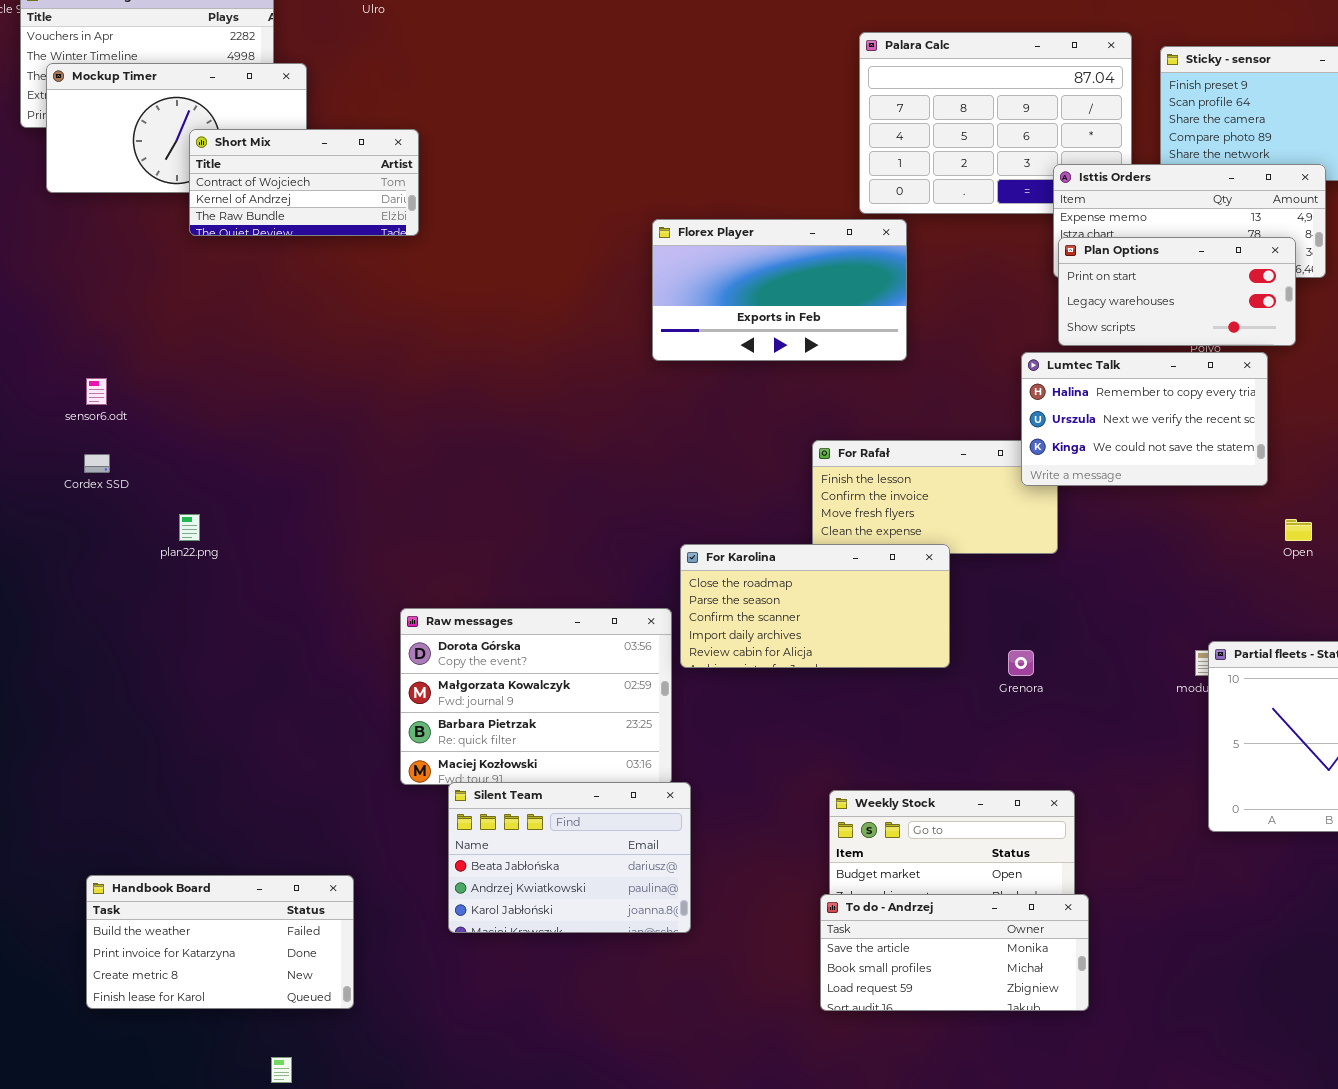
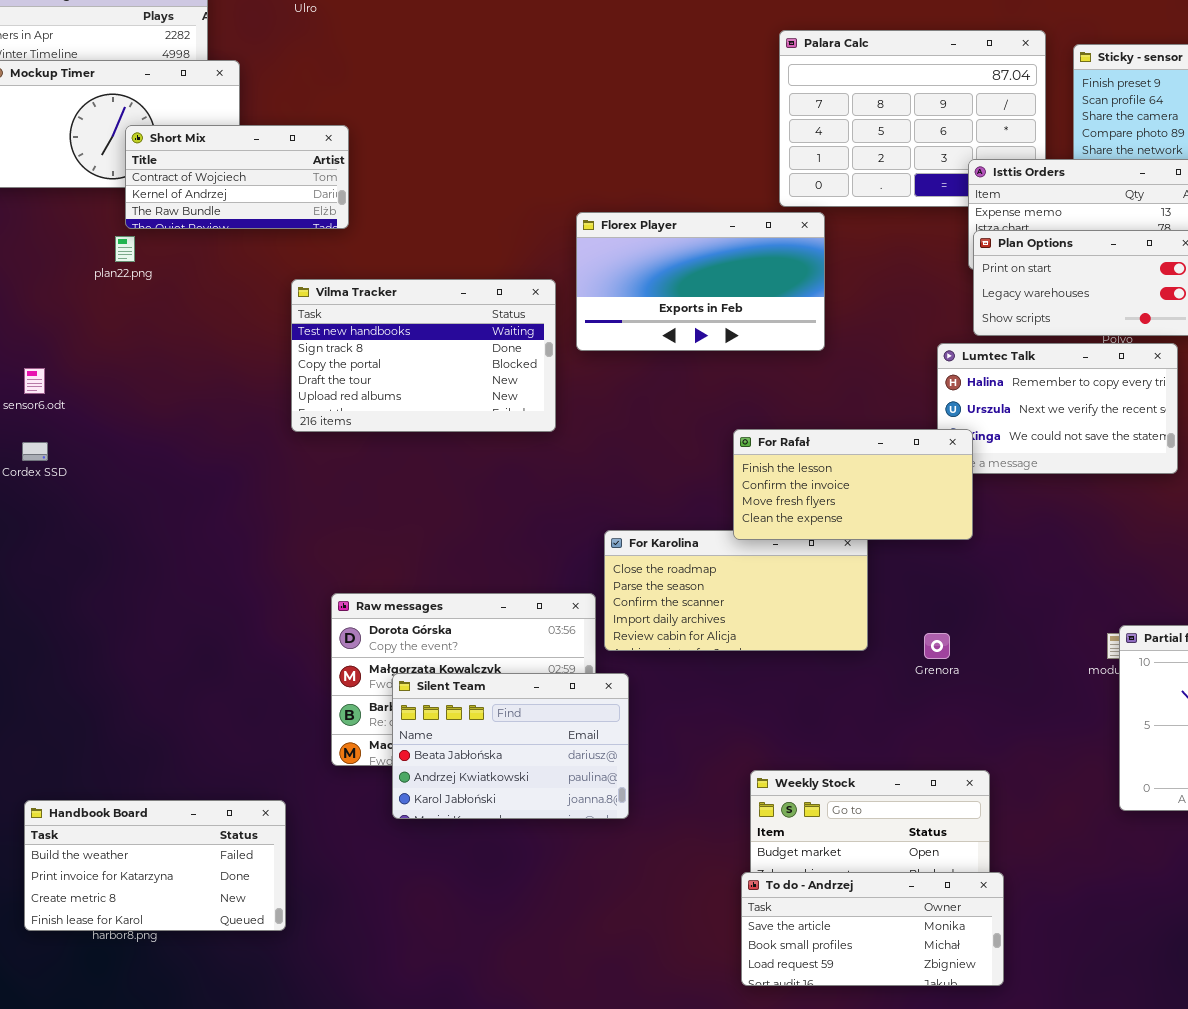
Vilma Tracker: none -> [291,279,556,432], opened
For Rafał: [812,440,1058,554] -> [733,429,973,540], raised
plan22.png: [179,514,200,541] -> [115,236,135,262], moved
Silent Team: [448,782,691,933] -> [392,673,629,819], moved
Handbook Board: [86,875,354,1009] -> [24,800,286,931], moved

